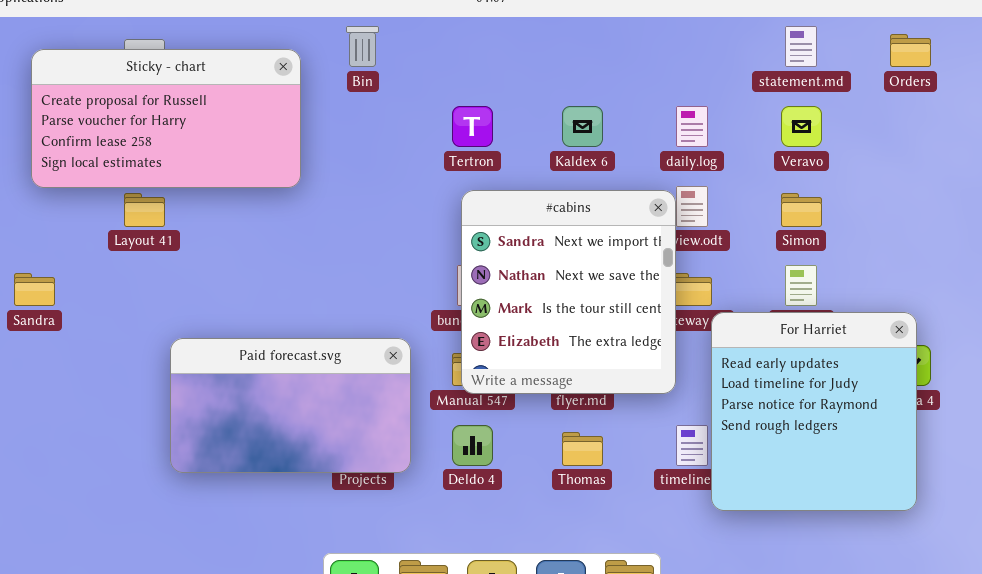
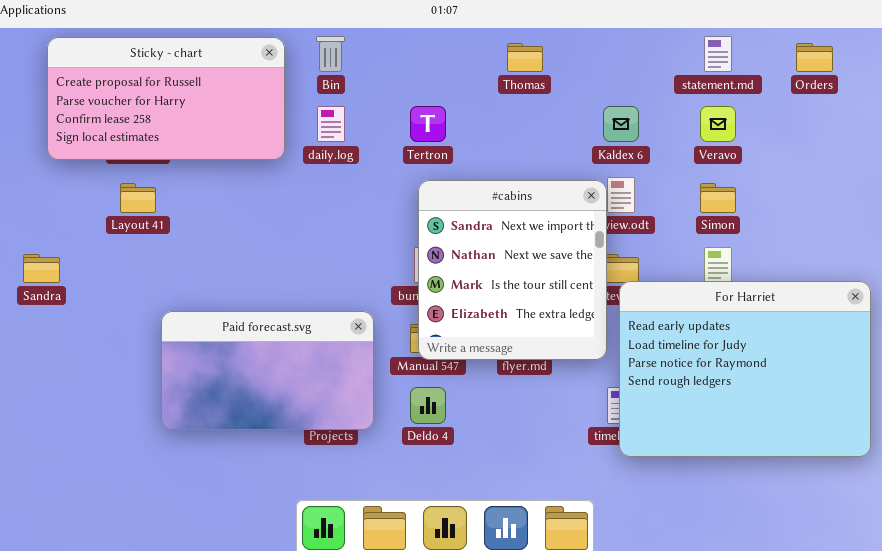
Sticky - chart: [31,49,301,188] -> [47,37,285,160], moved
Kaldex 6: [562,106,603,147] -> [603,106,639,142], moved
daily.log: [676,106,708,147] -> [317,106,345,142], moved
For Harriet: [711,312,917,511] -> [619,281,871,457], moved, resized
Thomas: [562,432,603,466] -> [507,43,543,72], moved

